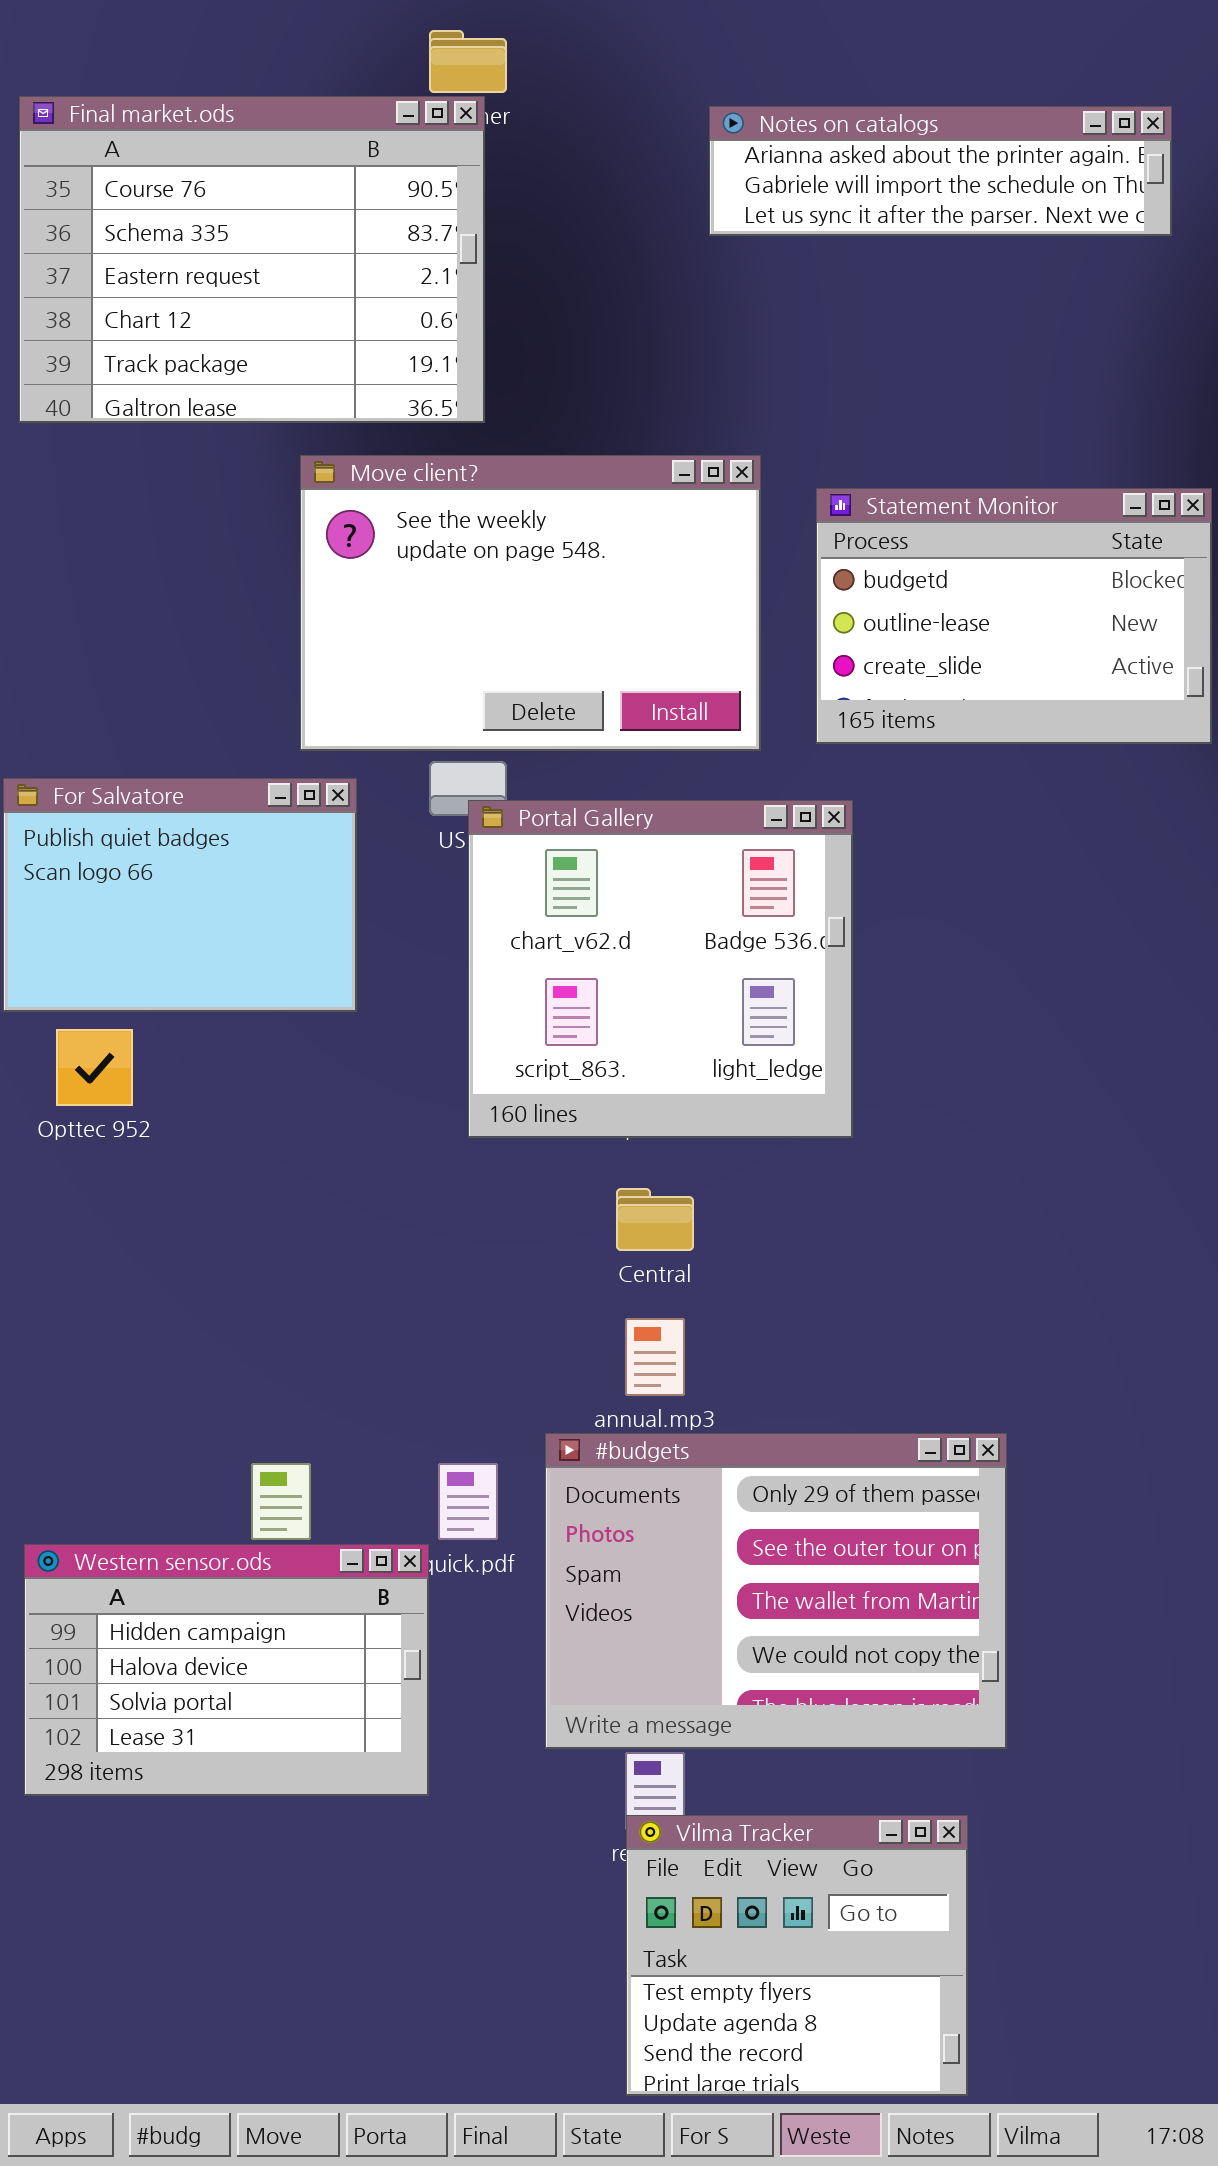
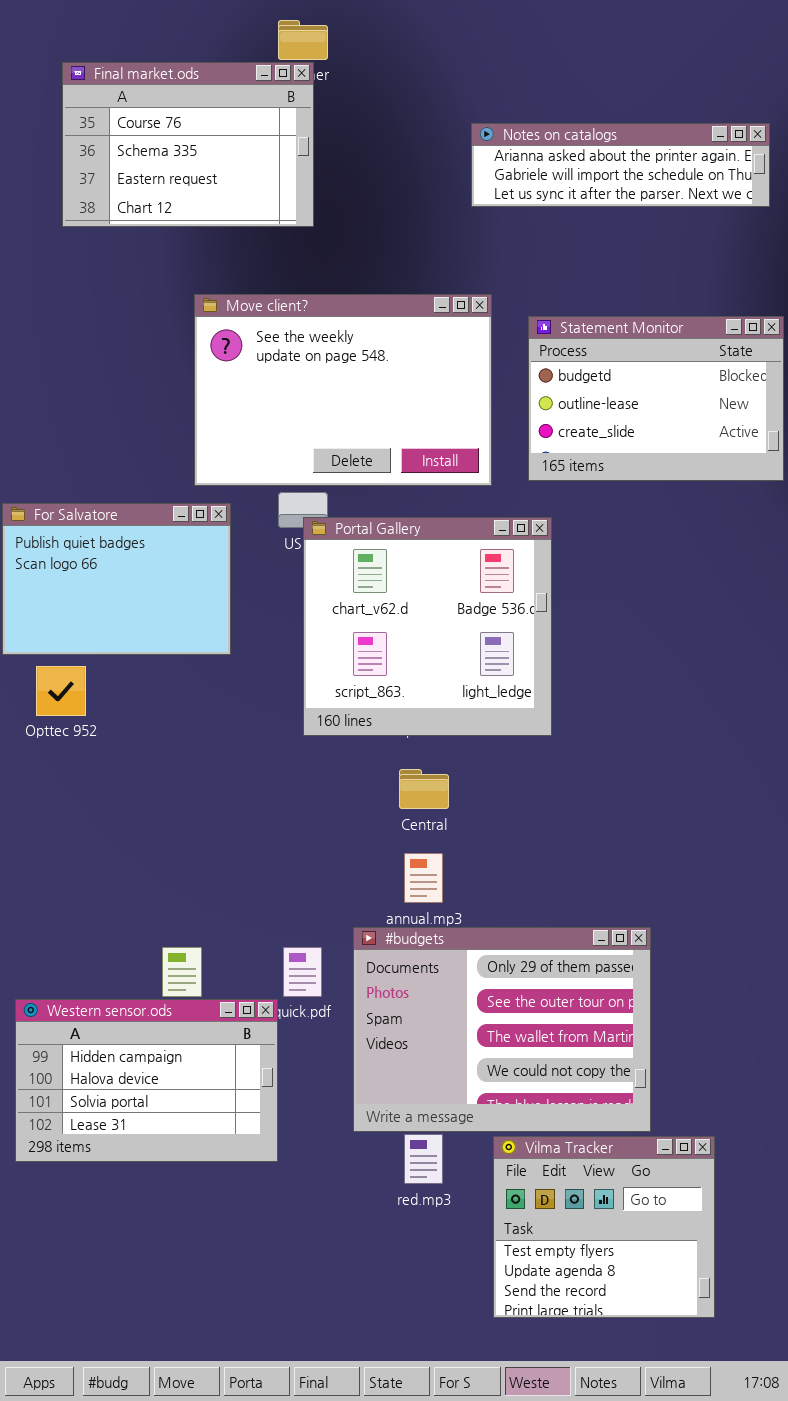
Final market.ods: [19,96,485,423] -> [62,62,314,227], resized
Notes on catalogs: [709,106,1172,236] -> [471,123,770,207], moved
Vilma Tracker: [626,1815,968,2096] -> [493,1136,715,1318], moved

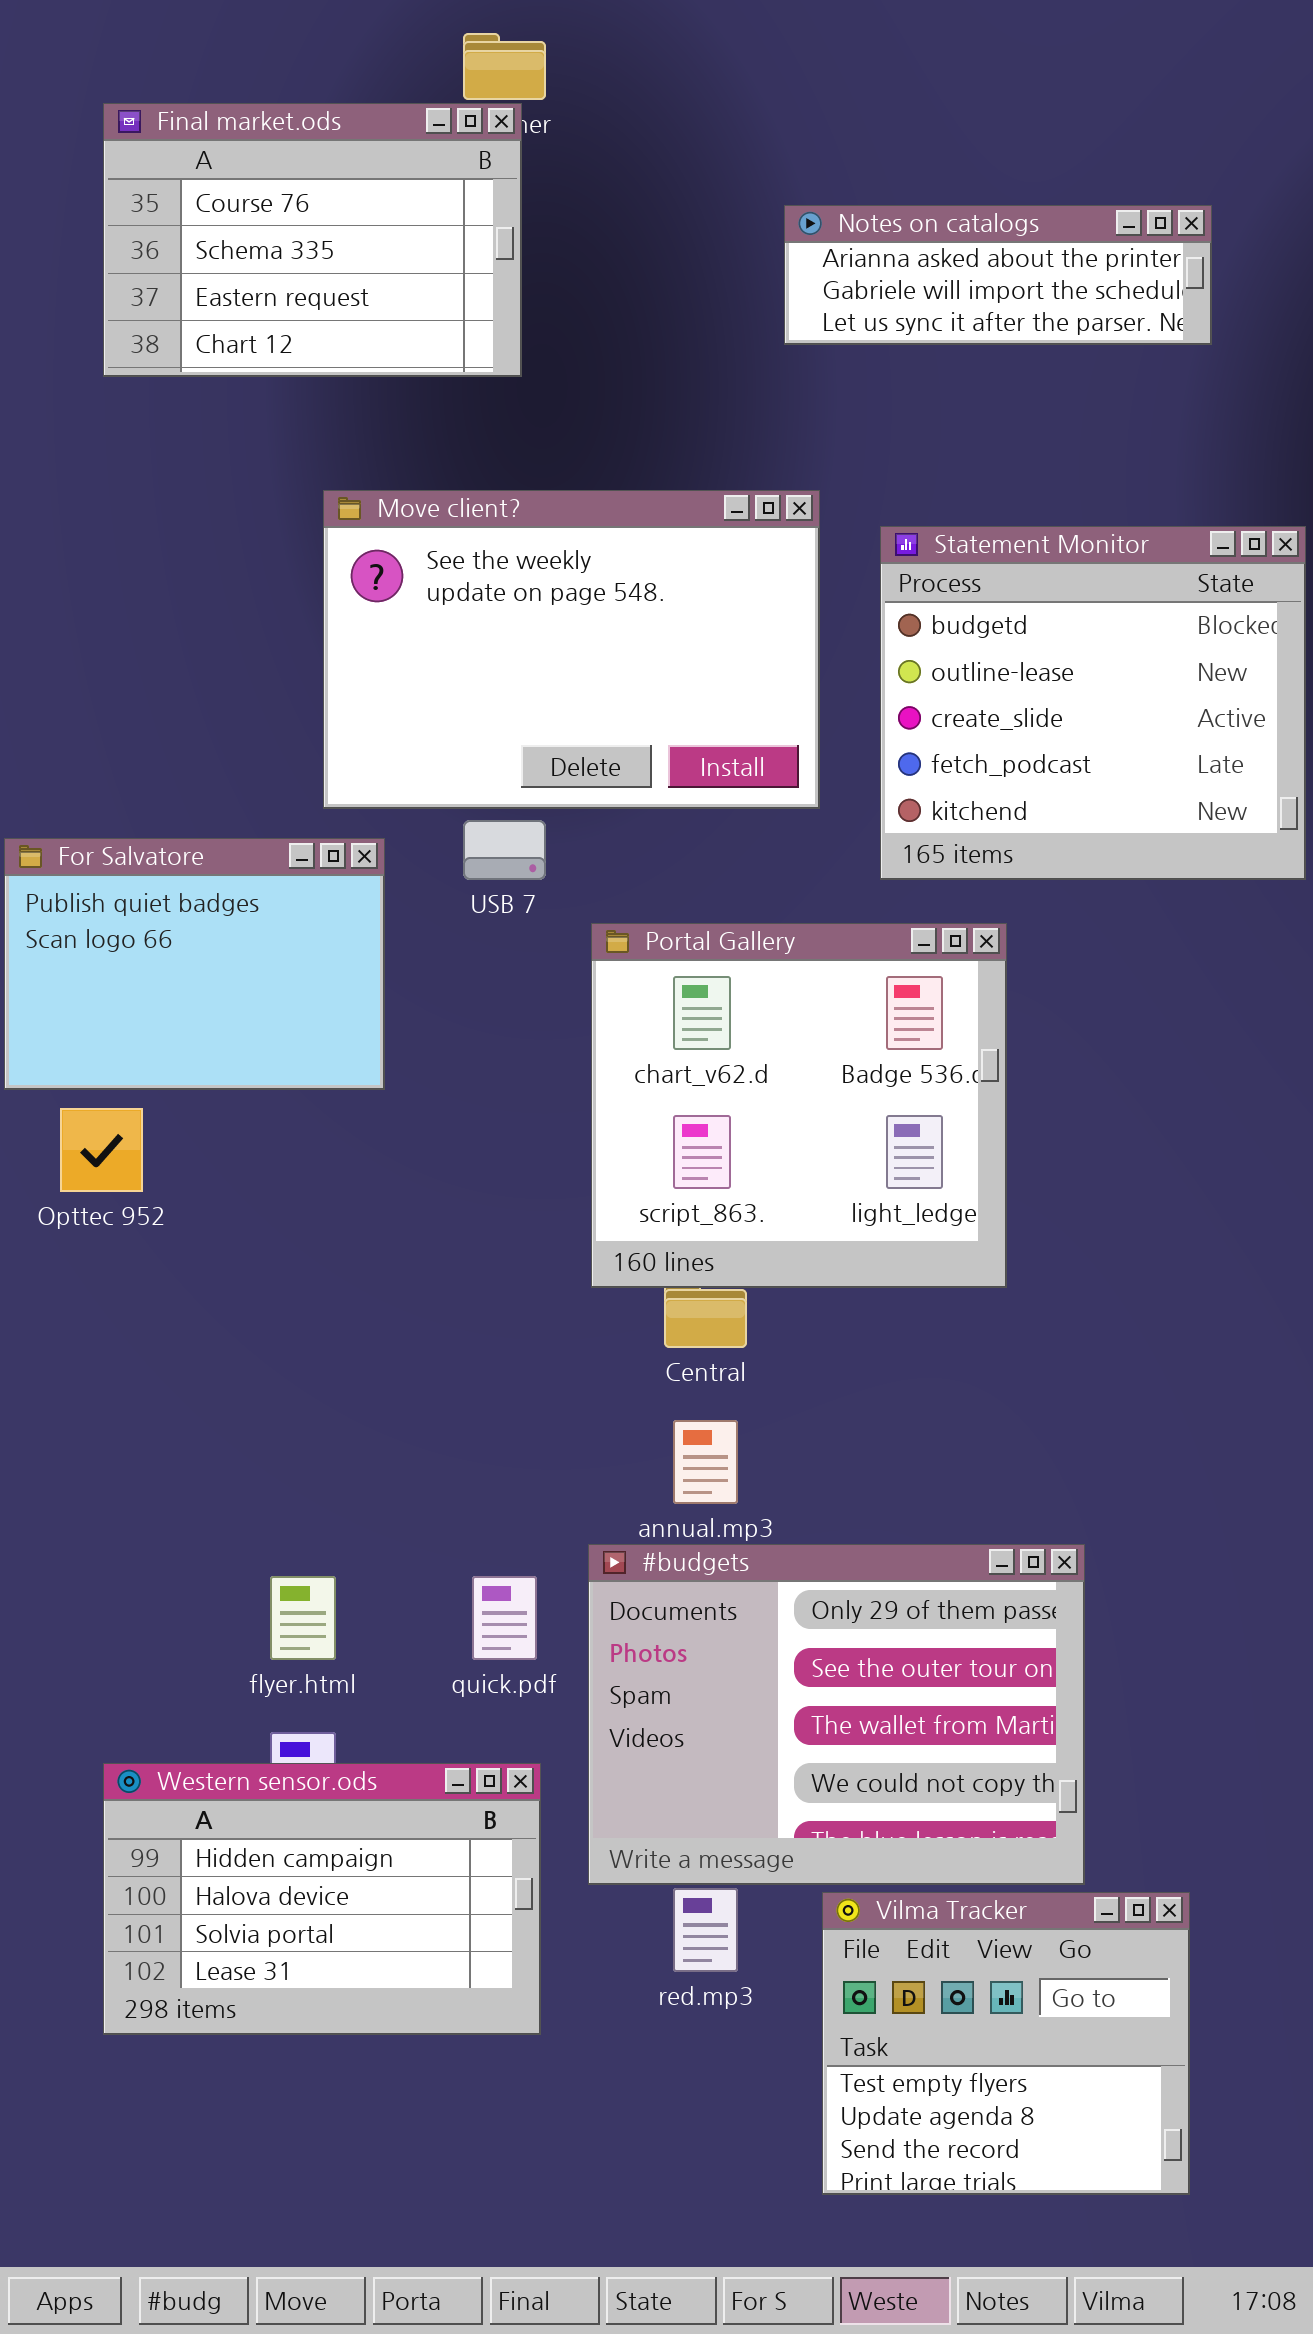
Notes on catalogs: [471,123,770,207] -> [784,205,1212,345], resized
Statement Monitor: [528,316,784,481] -> [880,526,1306,880], resized
Portal Gallery: [303,517,552,736] -> [591,923,1007,1288], moved
Western sensor.ods: [15,999,278,1162] -> [103,1763,541,2035], moved

